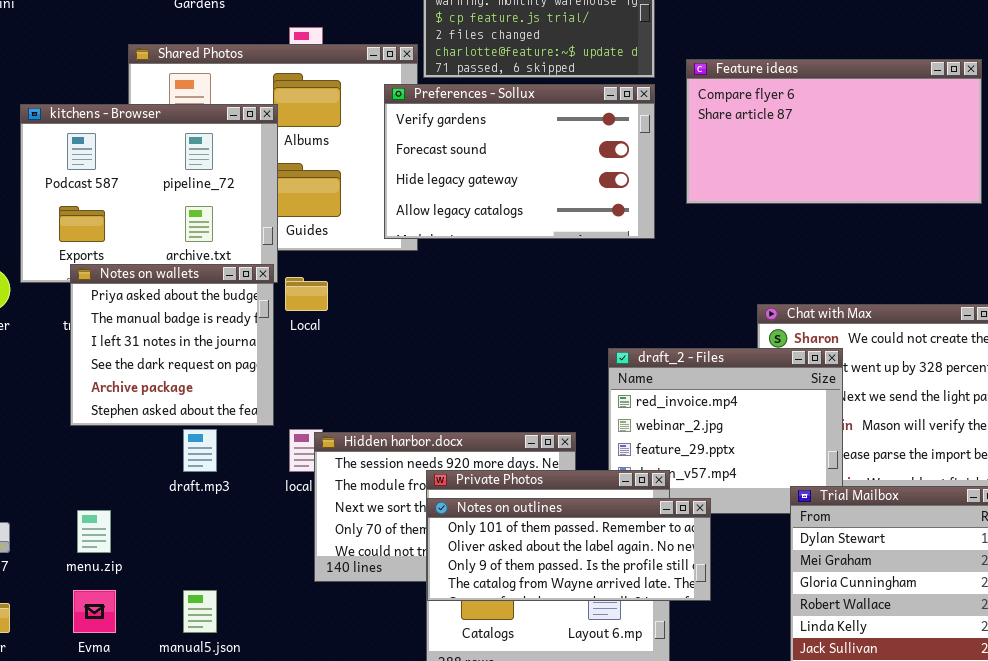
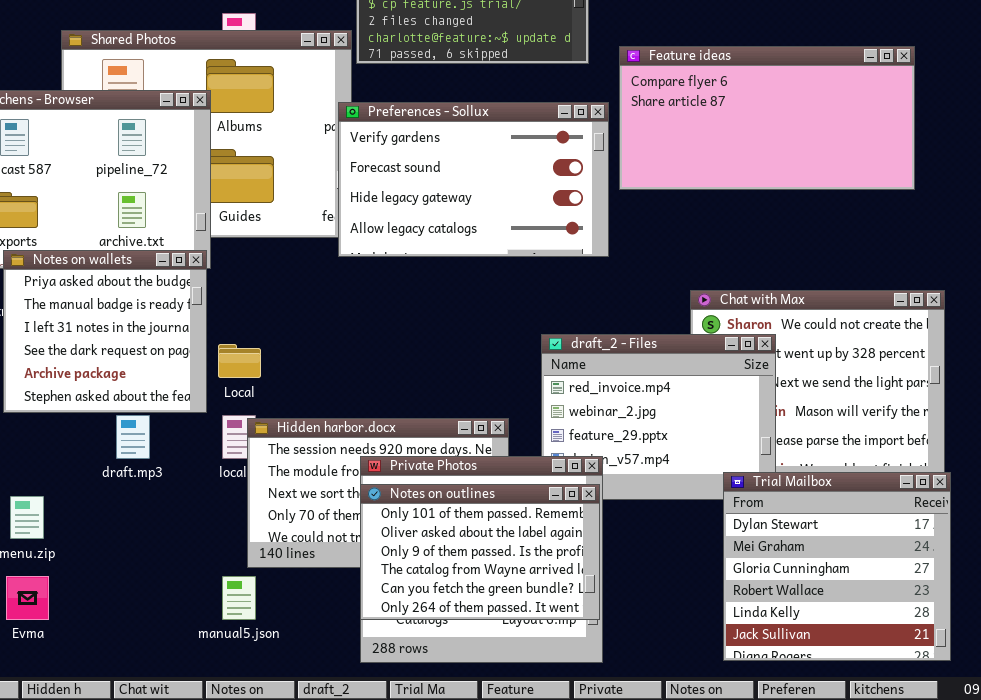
Preferences - Sollux: [384,84,655,239] -> [338,102,609,257], moved
Local: [285,277,328,311] -> [218,344,261,378], moved
Notes on outlines: [427,498,711,601] -> [360,484,600,620], resized
manual5.json: [183,590,217,633] -> [222,576,256,620], moved

